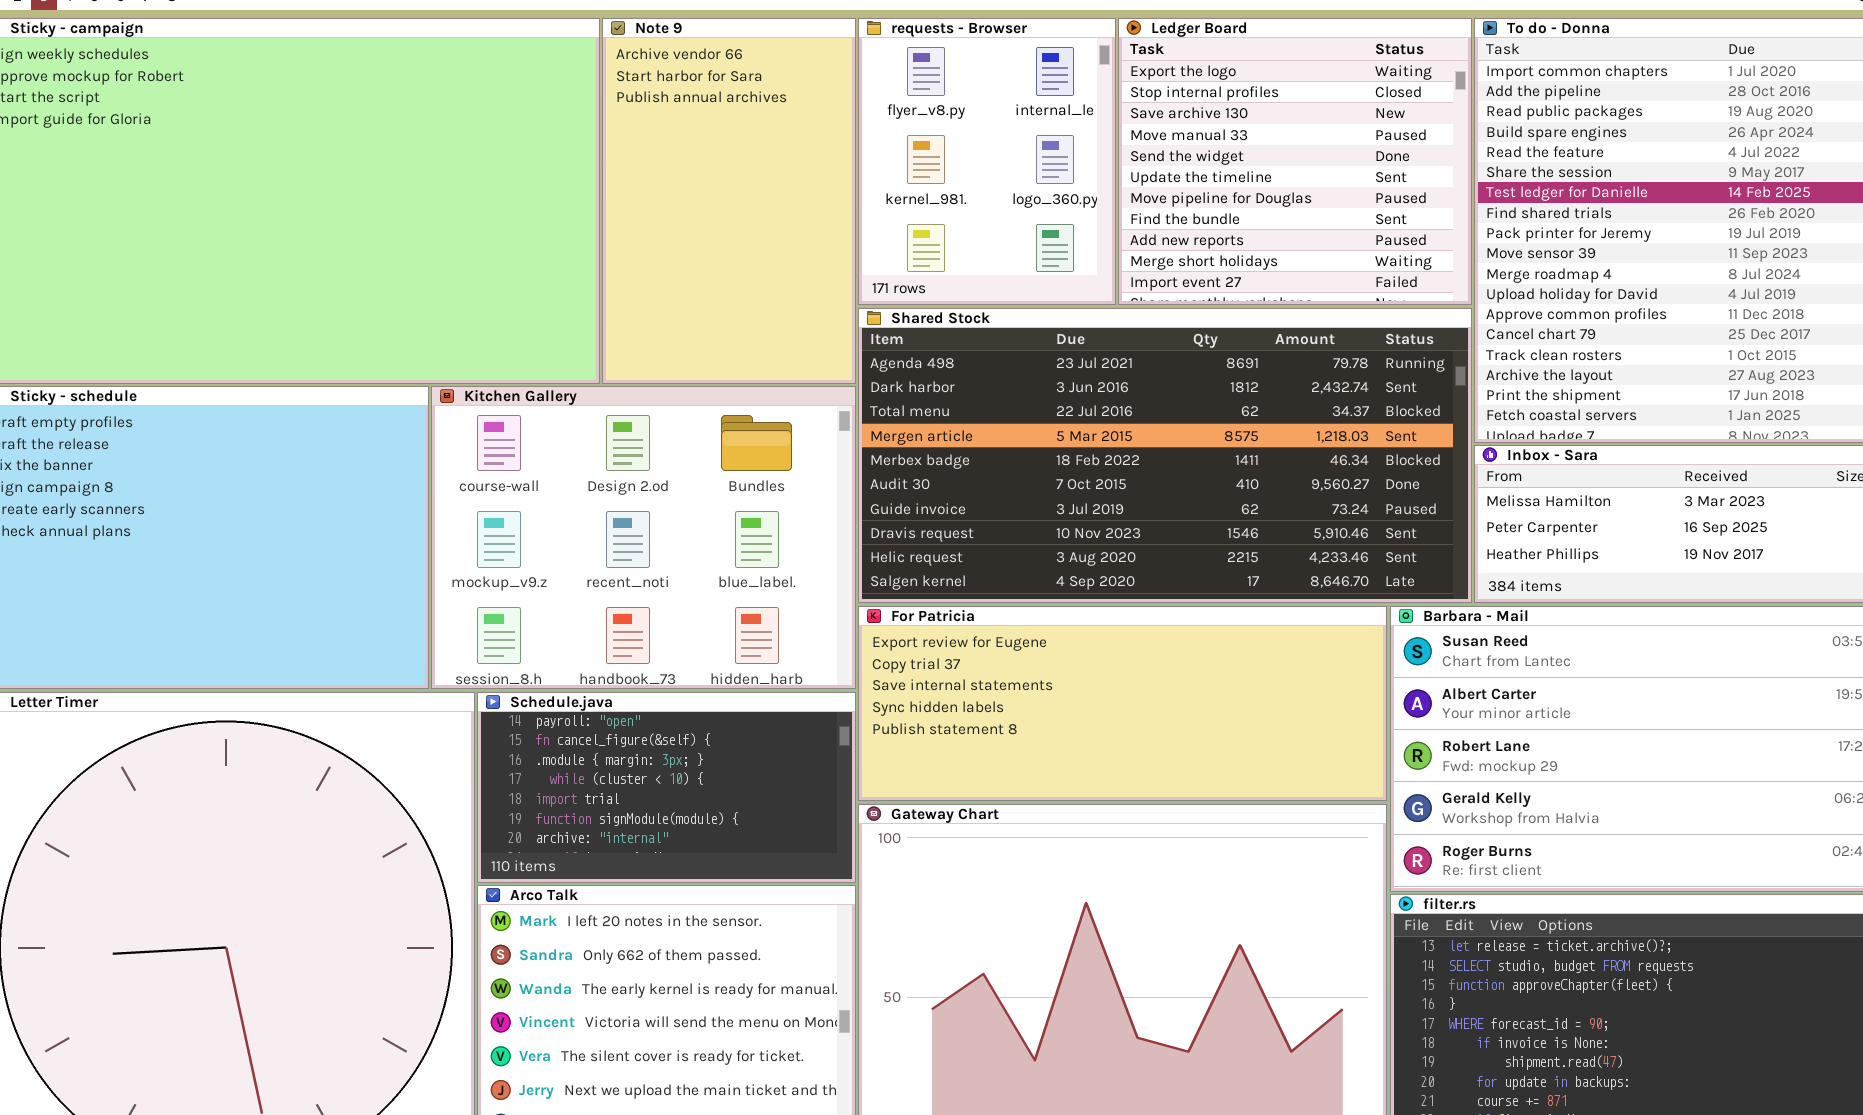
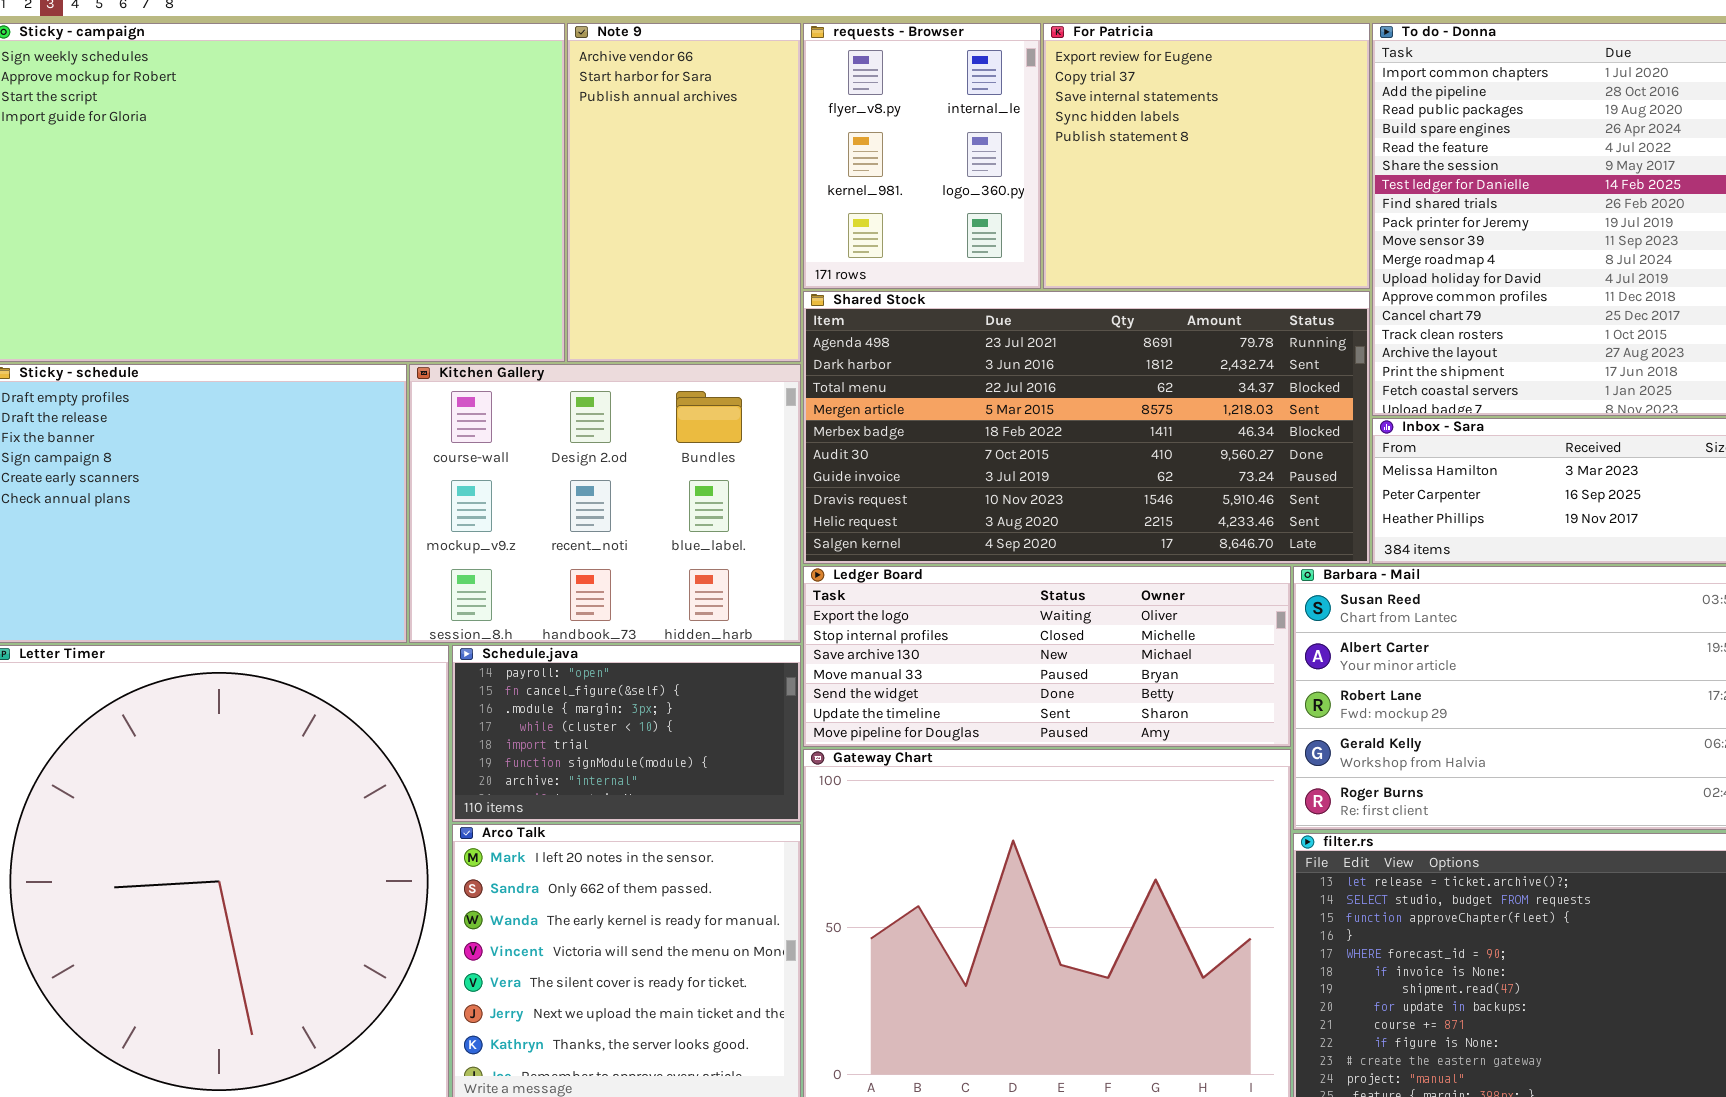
Ledger Board: [1118,18,1472,305] -> [803,566,1291,747], moved, resized
For Patricia: [858,606,1387,801] -> [1043,23,1370,289], moved, resized

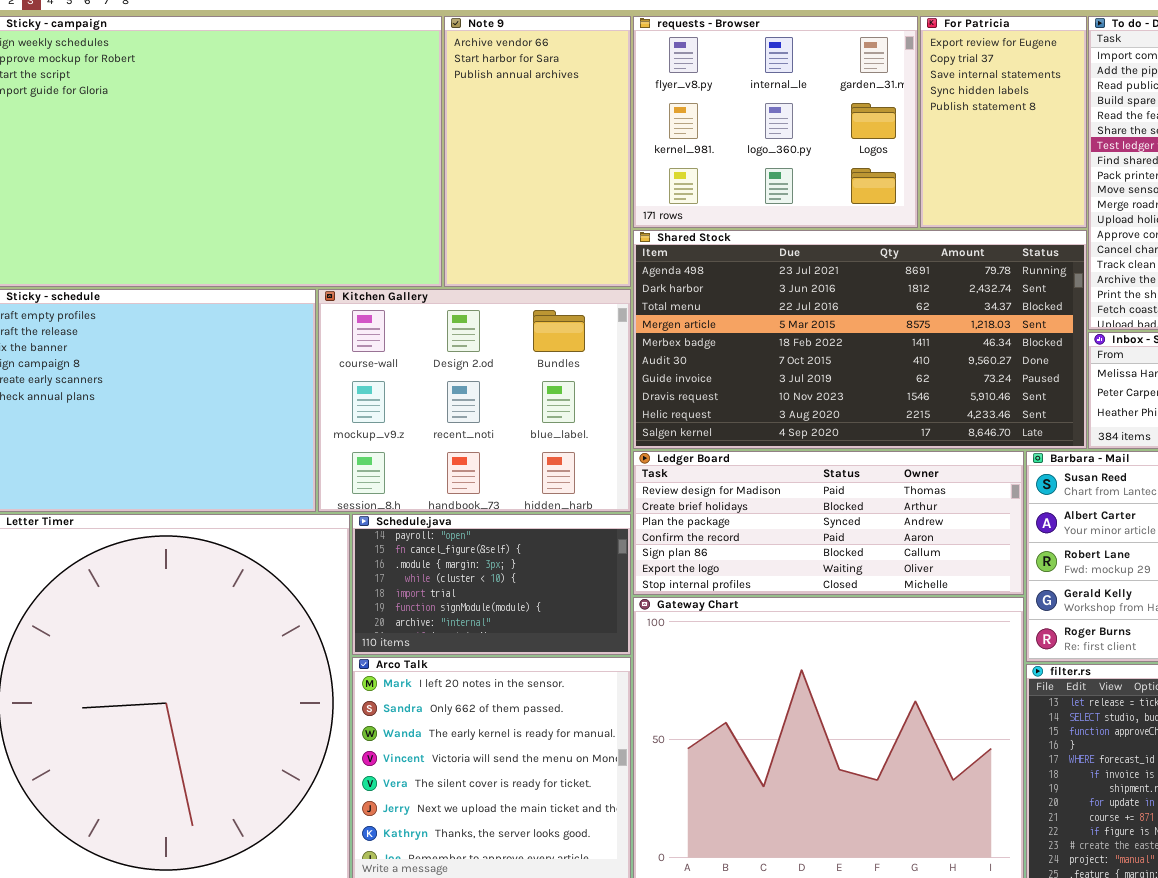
requests - Browser: [803,23,1041,289] -> [633,16,918,228], resized
For Patricia: [1043,23,1370,289] -> [920,16,1087,228], resized
Ledger Board: [803,566,1291,747] -> [633,451,1024,595], scrolled up 5 rows

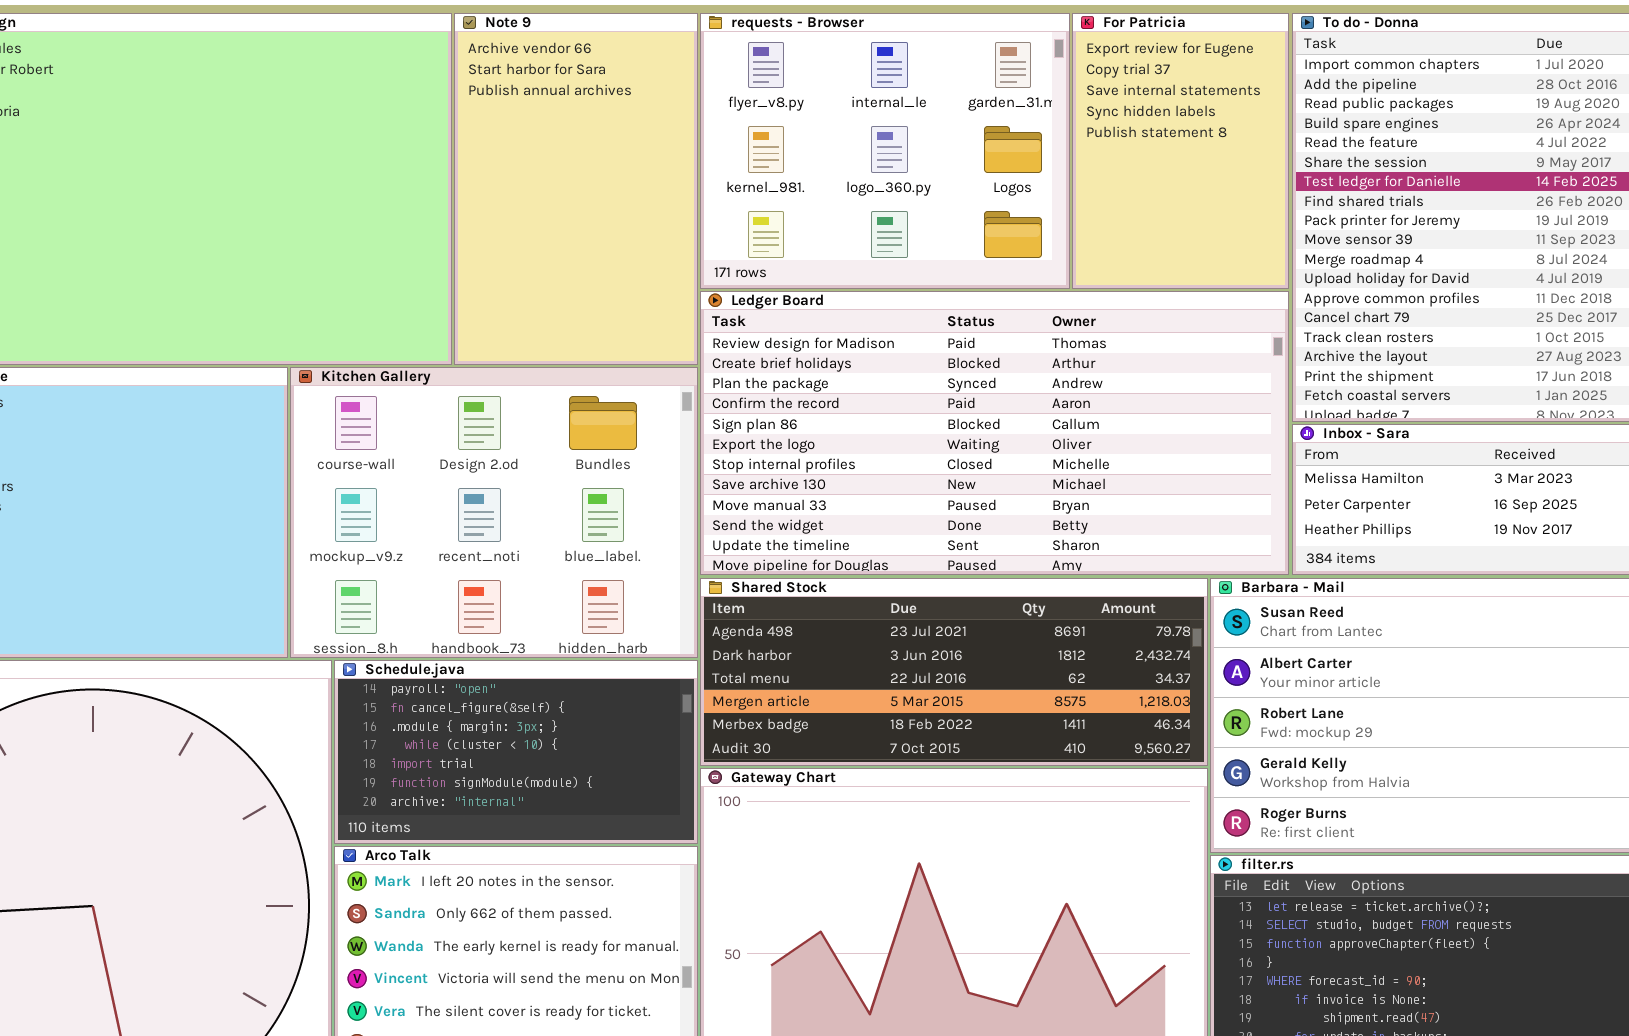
Shared Stock: [633,230,1087,449] -> [700,578,1208,766], moved, resized
Ledger Board: [633,451,1024,595] -> [700,291,1289,575], moved, resized

